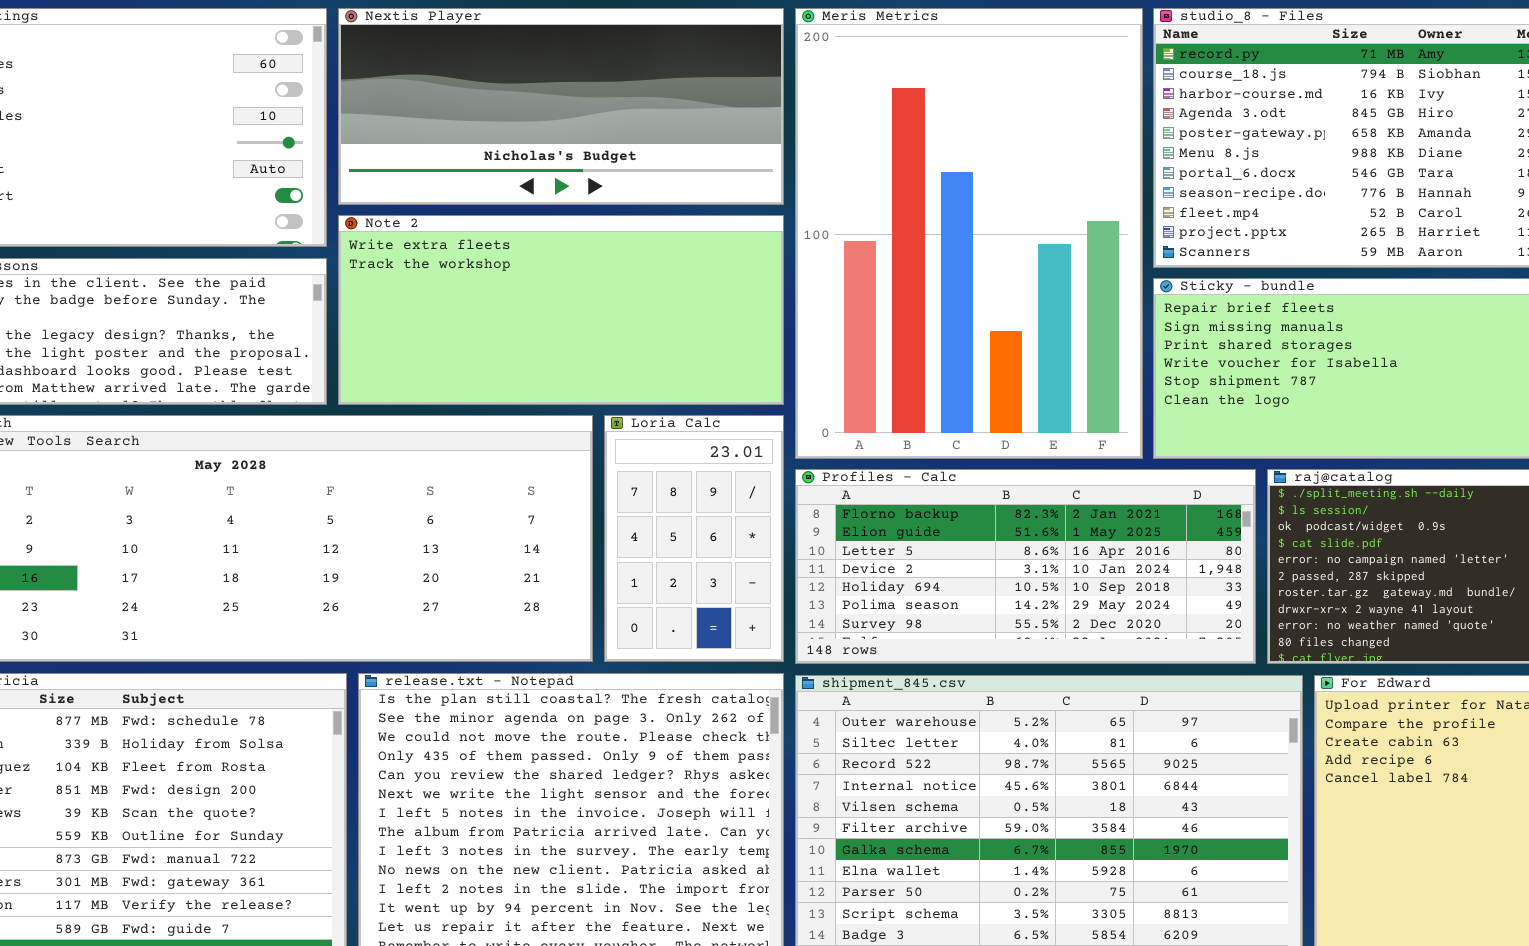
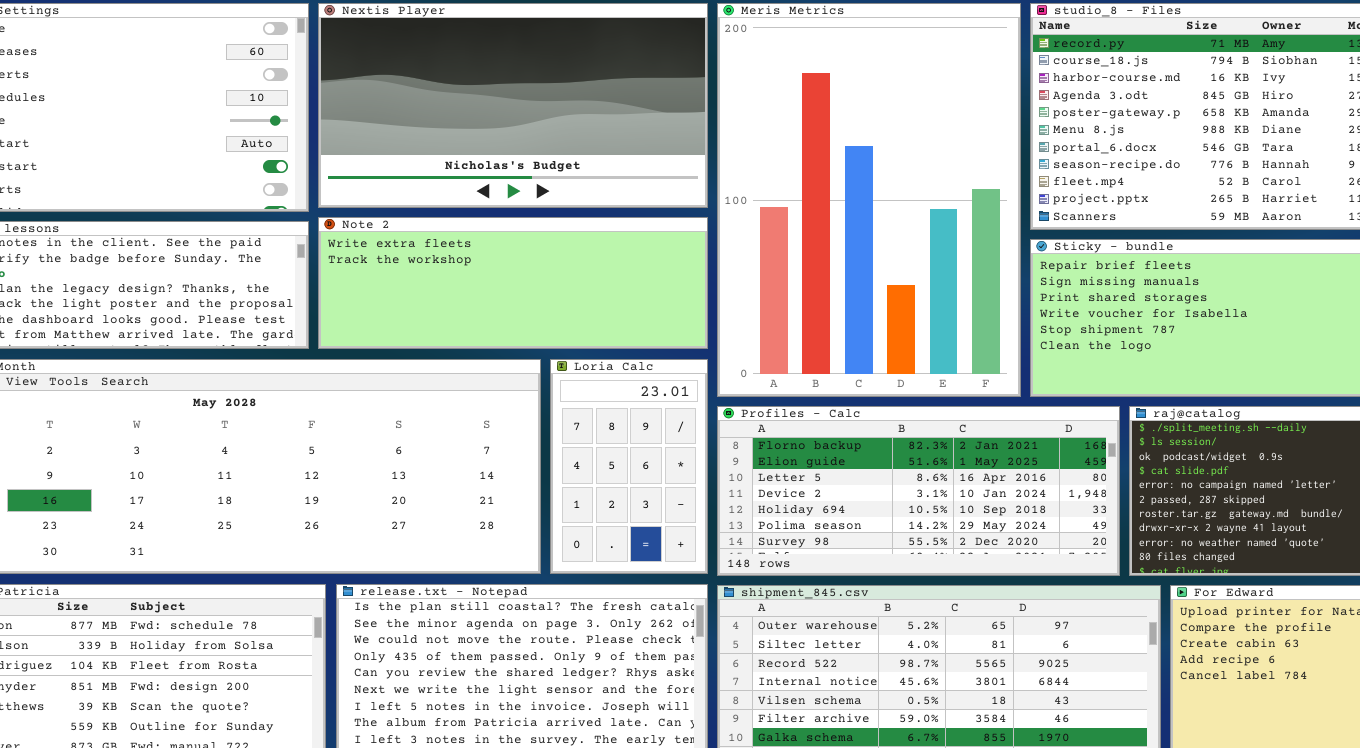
Nextis Player: [338,8,784,205] -> [318,3,708,208], resized
Note 2: [338,215,784,405] -> [318,217,708,349], resized

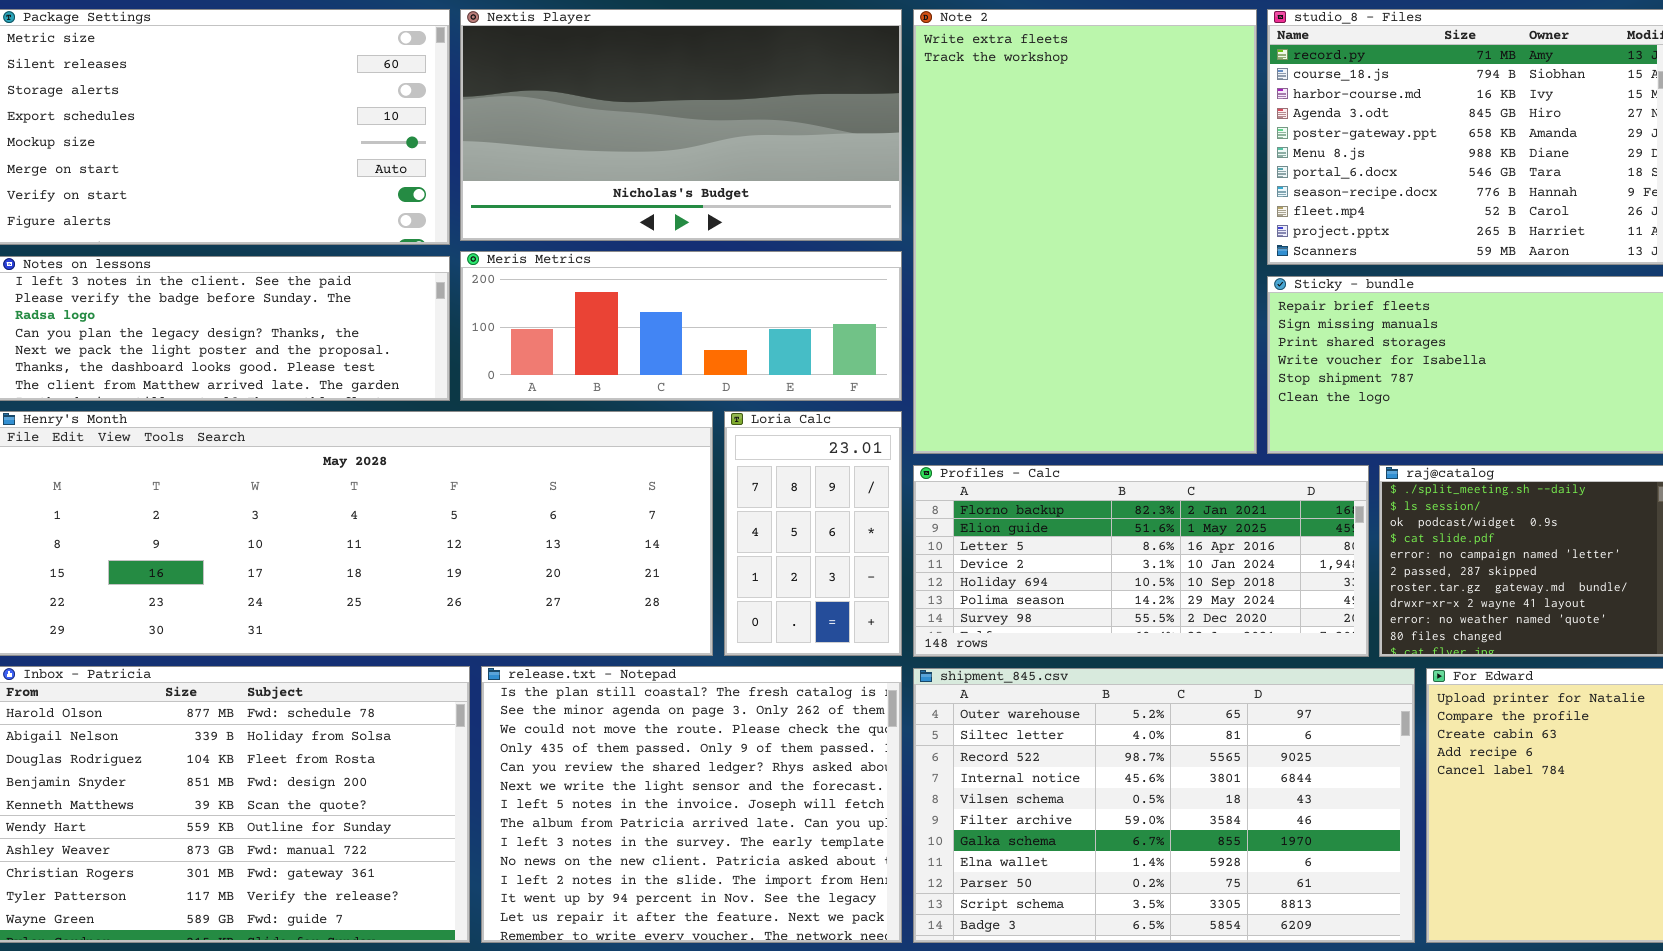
Meris Metrics: [717,3,1021,397] -> [460,251,902,401], moved, resized
Note 2: [318,217,708,349] -> [913,9,1257,454], moved, resized

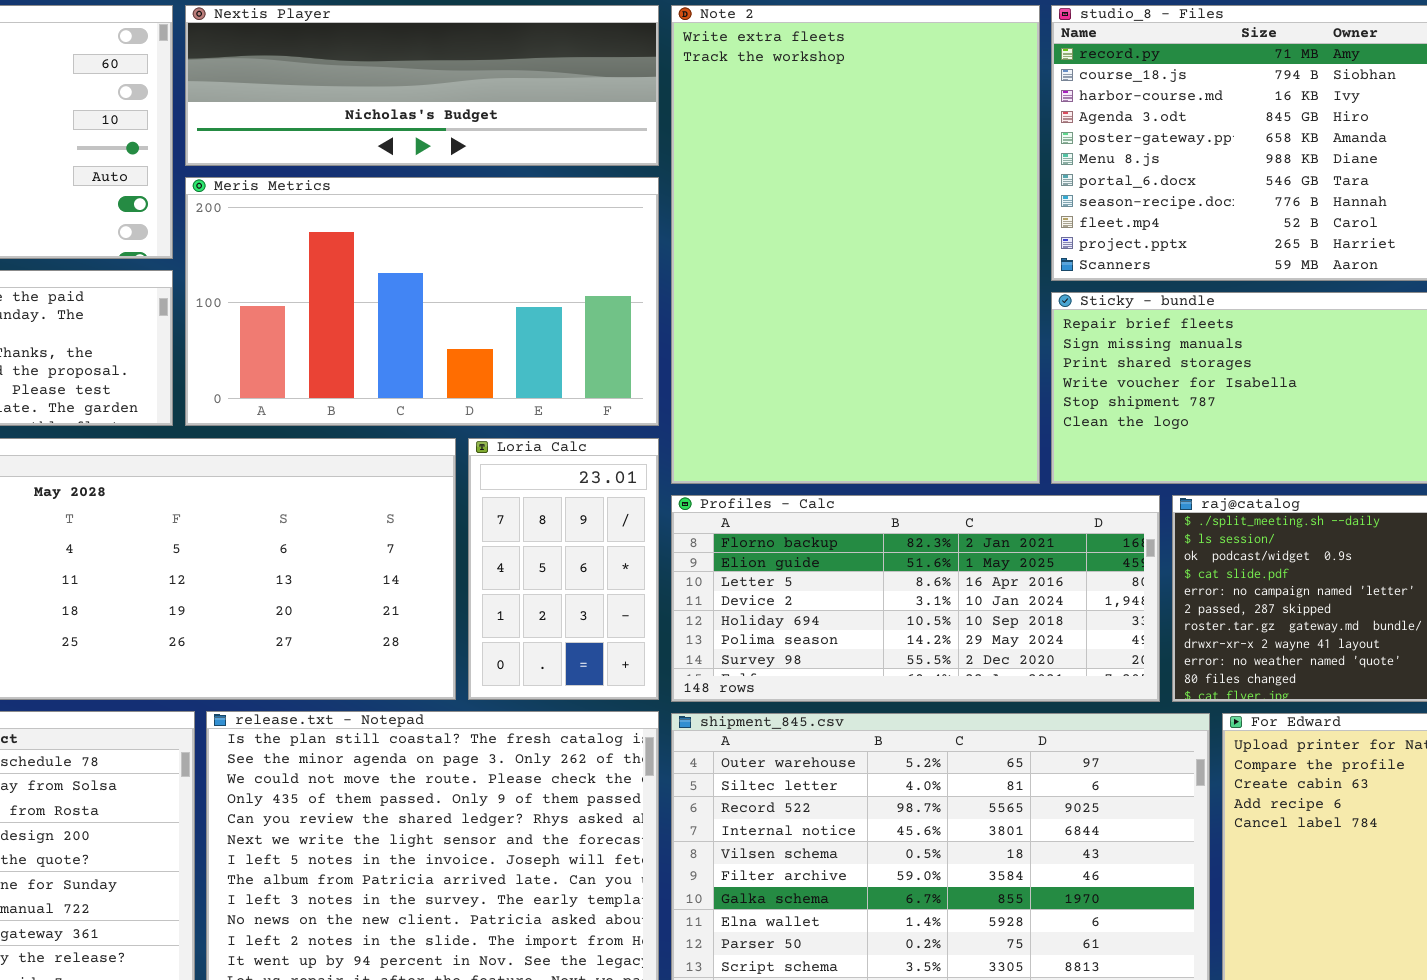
Nextis Player: [460,9,902,241] -> [185,5,659,166], resized
Meris Metrics: [460,251,902,401] -> [185,177,659,426], resized

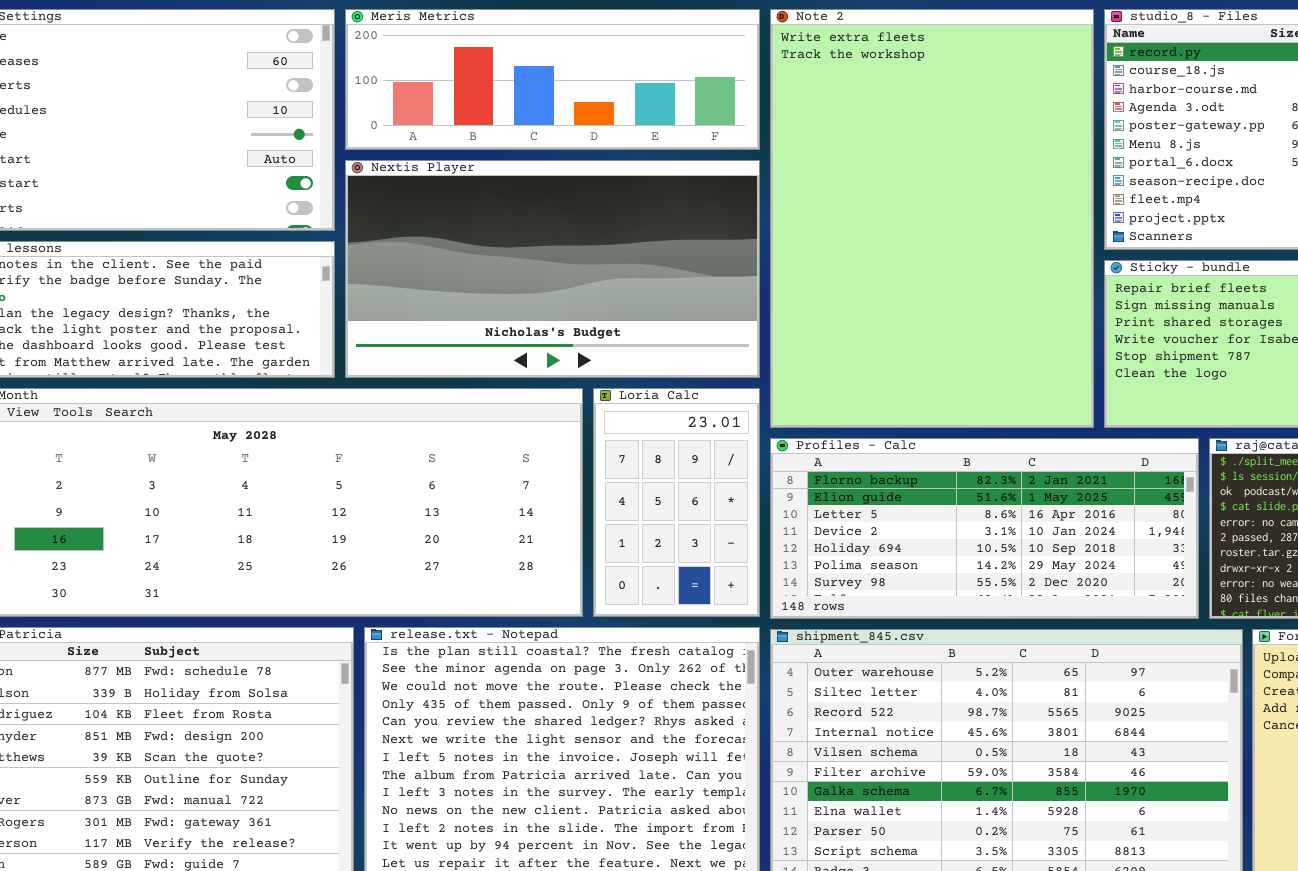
Nextis Player: [185,5,659,166] -> [345,160,760,378], moved, resized
Meris Metrics: [185,177,659,426] -> [345,9,760,150], moved, resized

